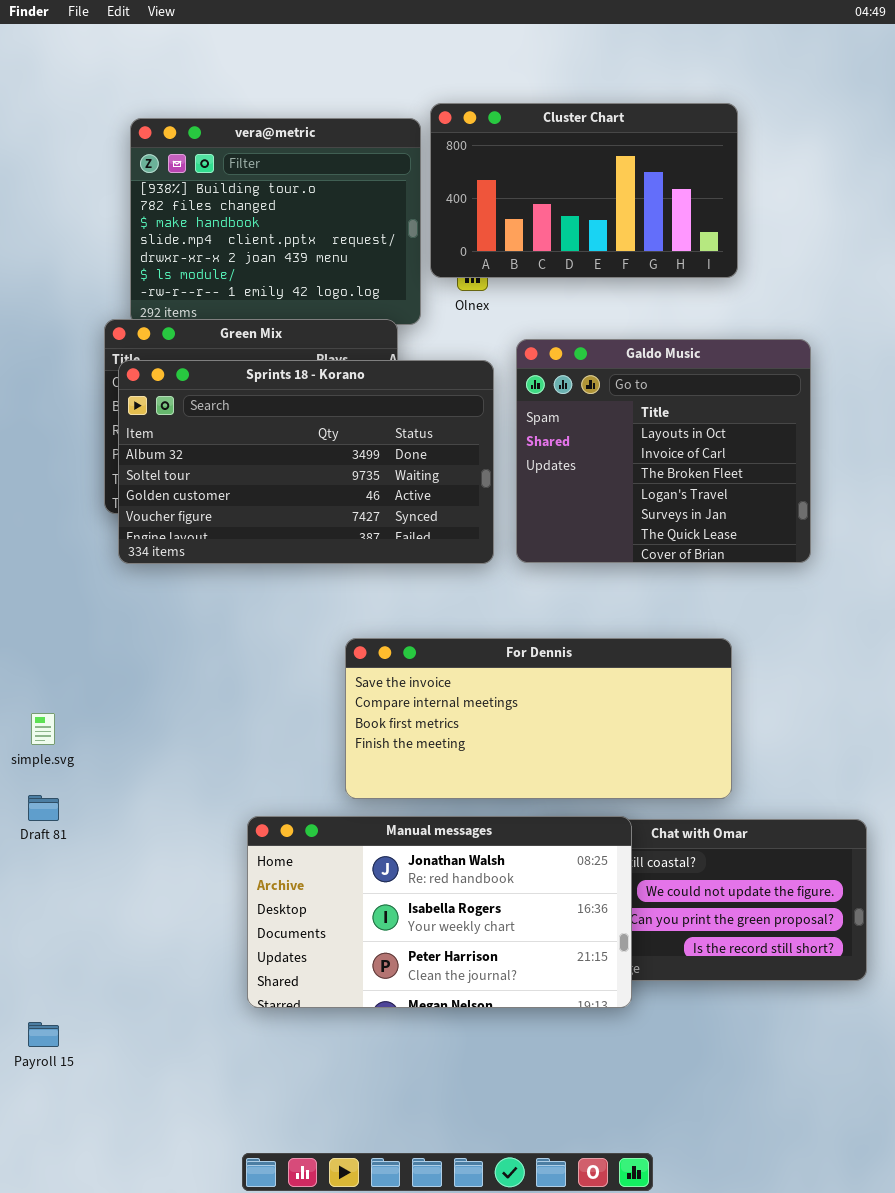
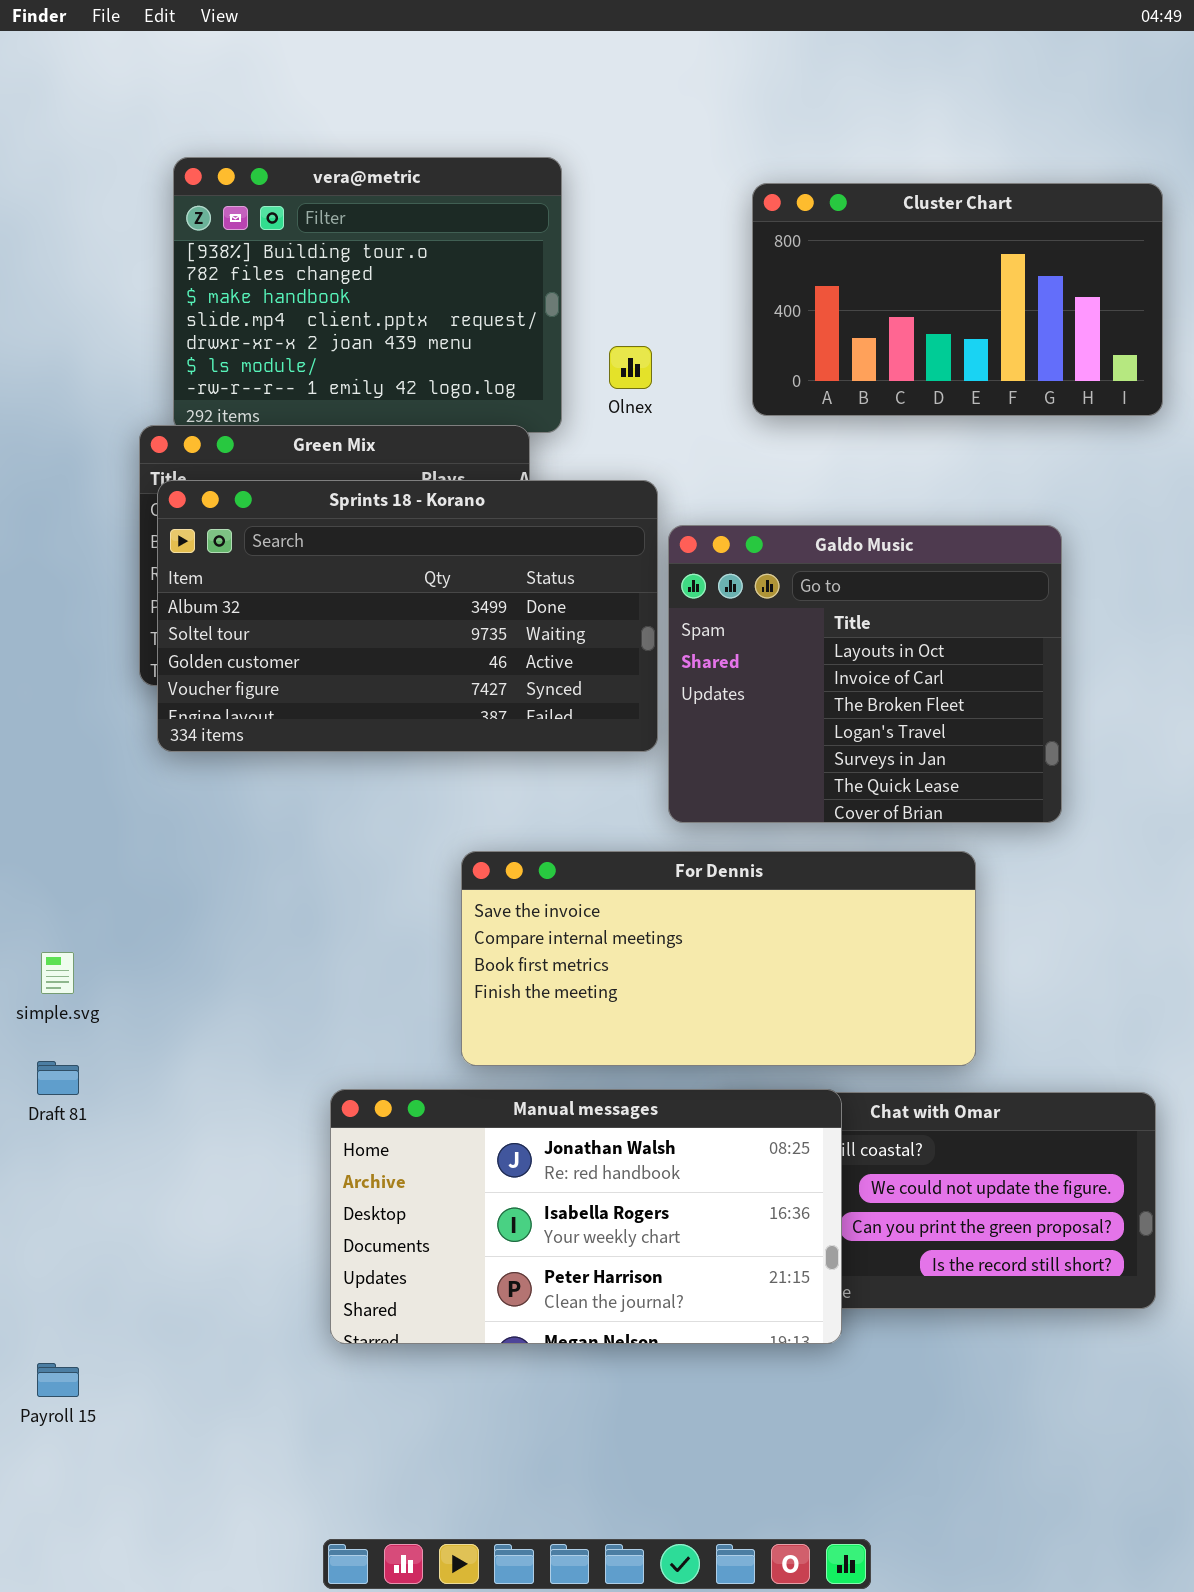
Cluster Chart: [430,103,738,278] -> [752,183,1163,416], moved
Galdo Music: [516,339,811,563] -> [668,525,1062,823], moved

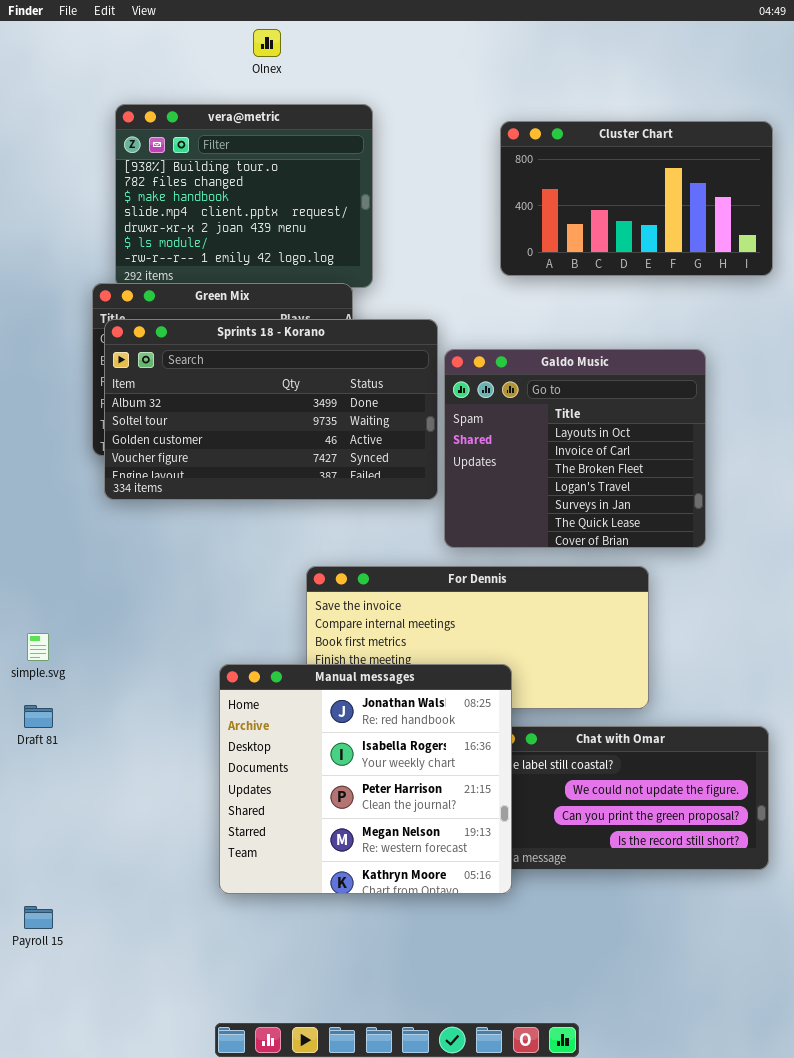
Olnex: [609,346,652,389] -> [253,29,281,57], moved
Manual messages: [330,1089,842,1344] -> [219,664,512,894], resized

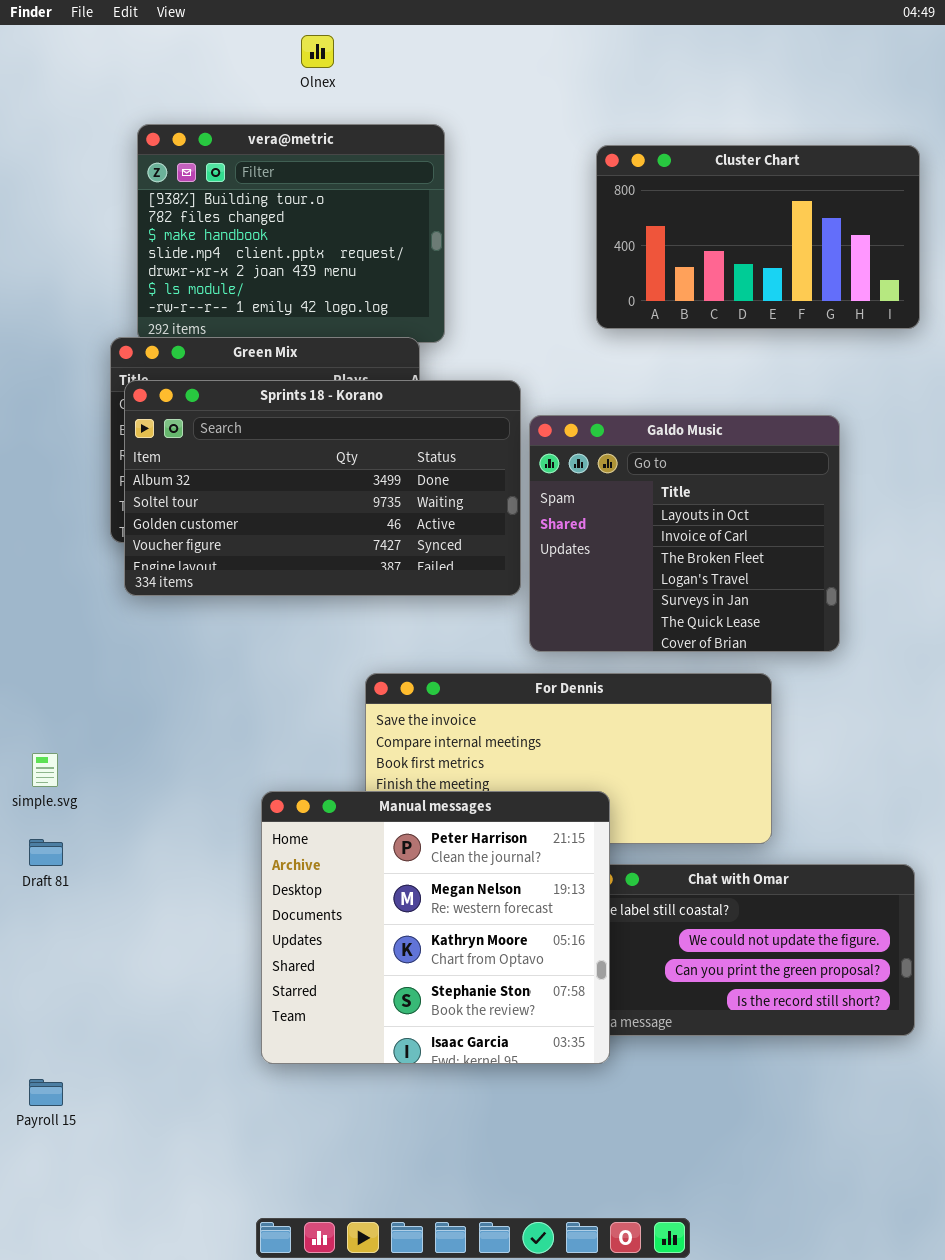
Manual messages: [219,664,512,894] -> [261,791,610,1064], scrolled down 2 rows

